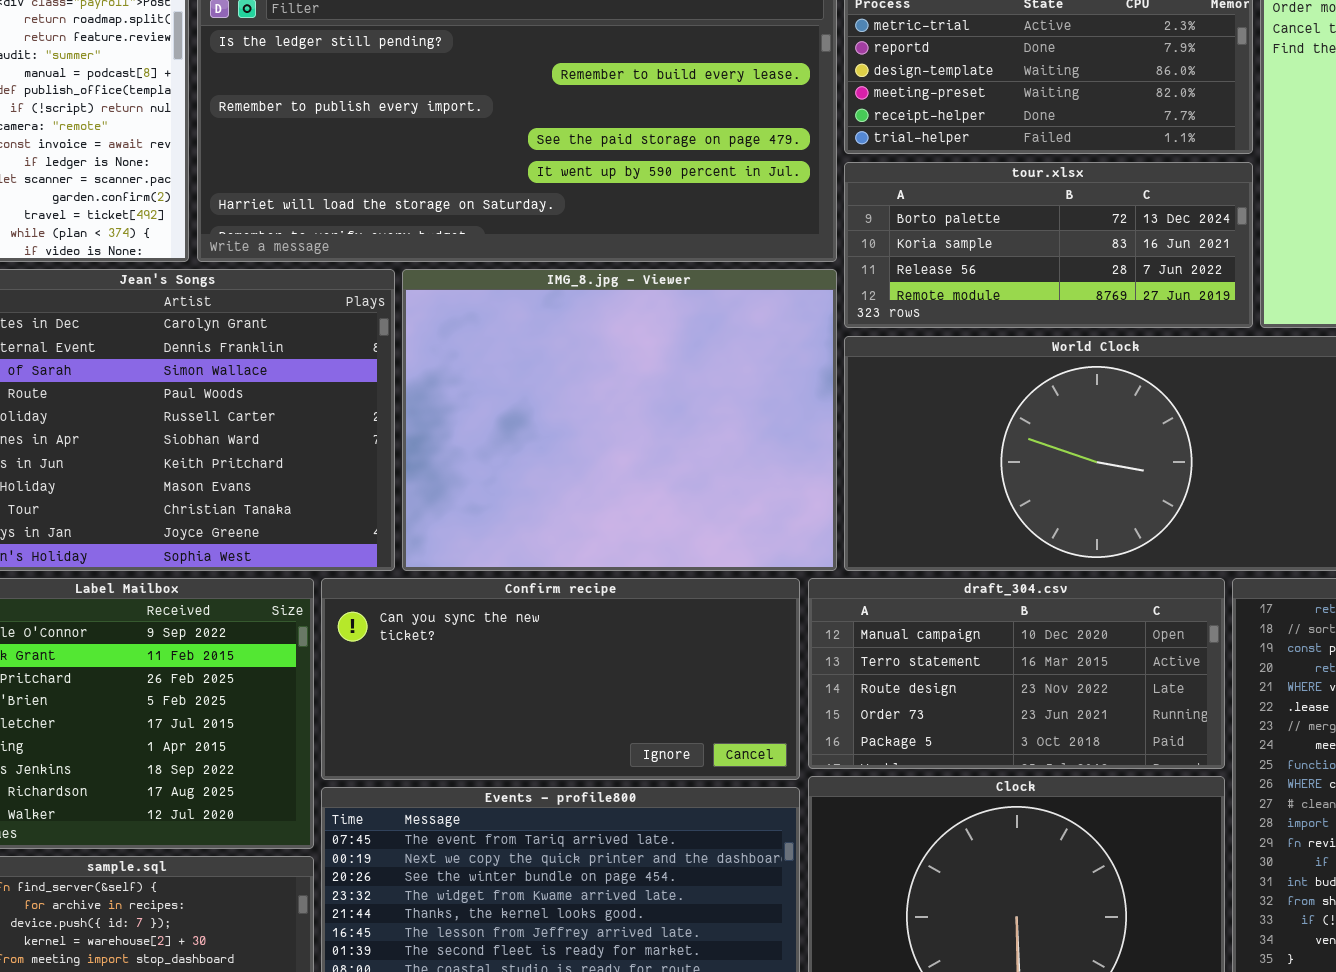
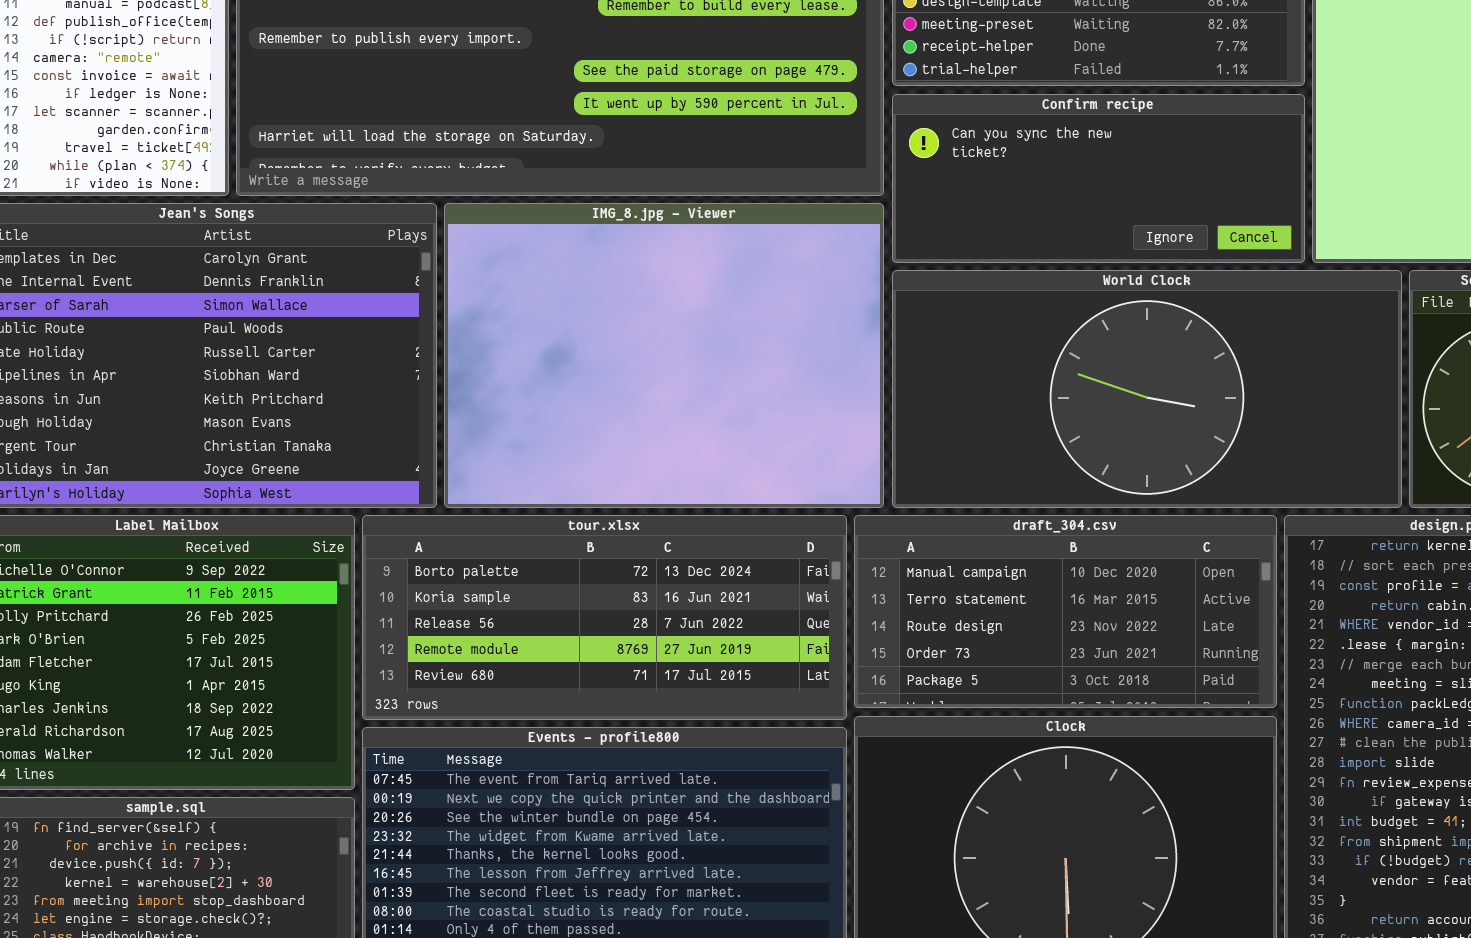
tour.xlsx: [844,162,1253,328] -> [362,515,847,720], moved, resized
Confirm recipe: [321,578,800,780] -> [892,94,1305,263], moved, resized

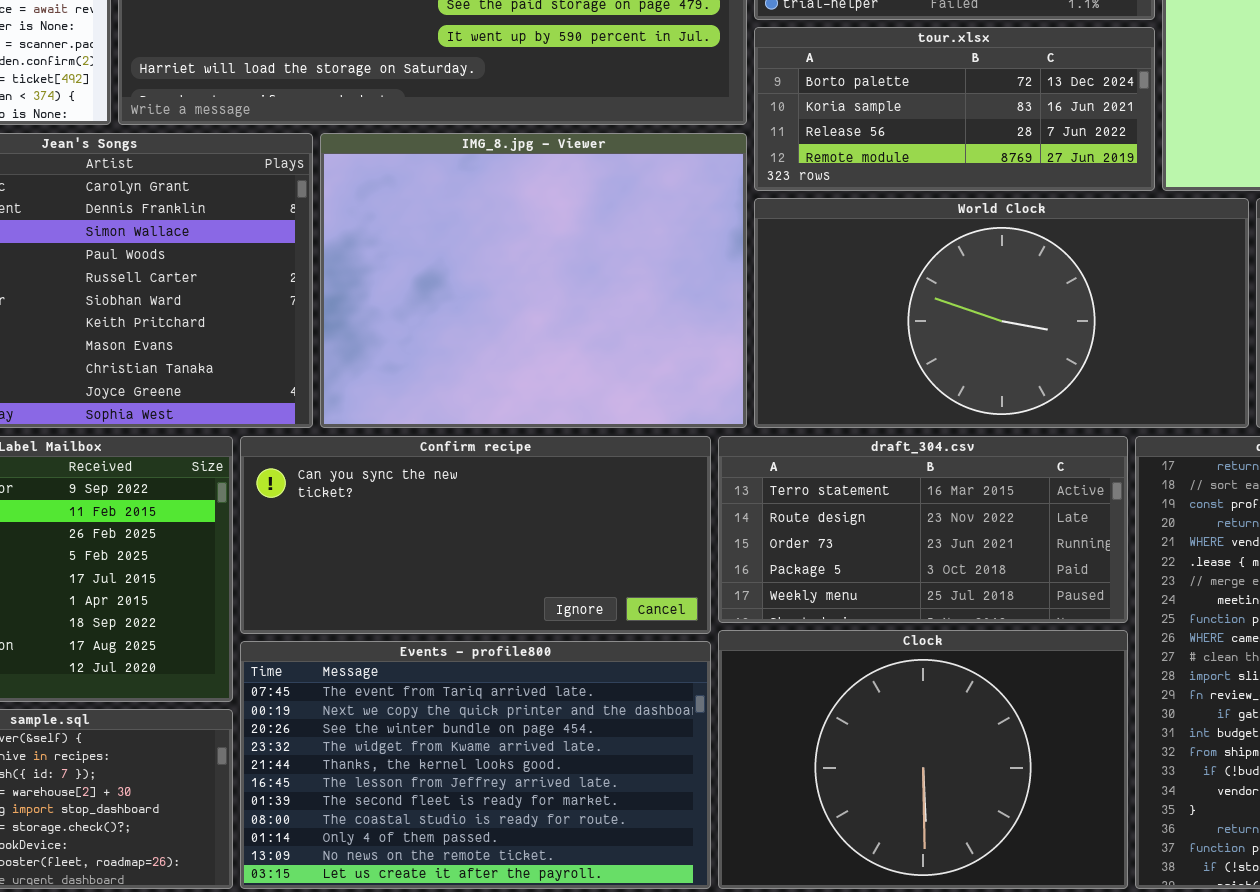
Confirm recipe: [892,94,1305,263] -> [240,436,711,634], moved, resized
tour.xlsx: [362,515,847,720] -> [754,27,1155,191], moved, resized
draft_304.csv: [854,515,1277,708] -> [718,436,1128,623], scrolled down 1 row

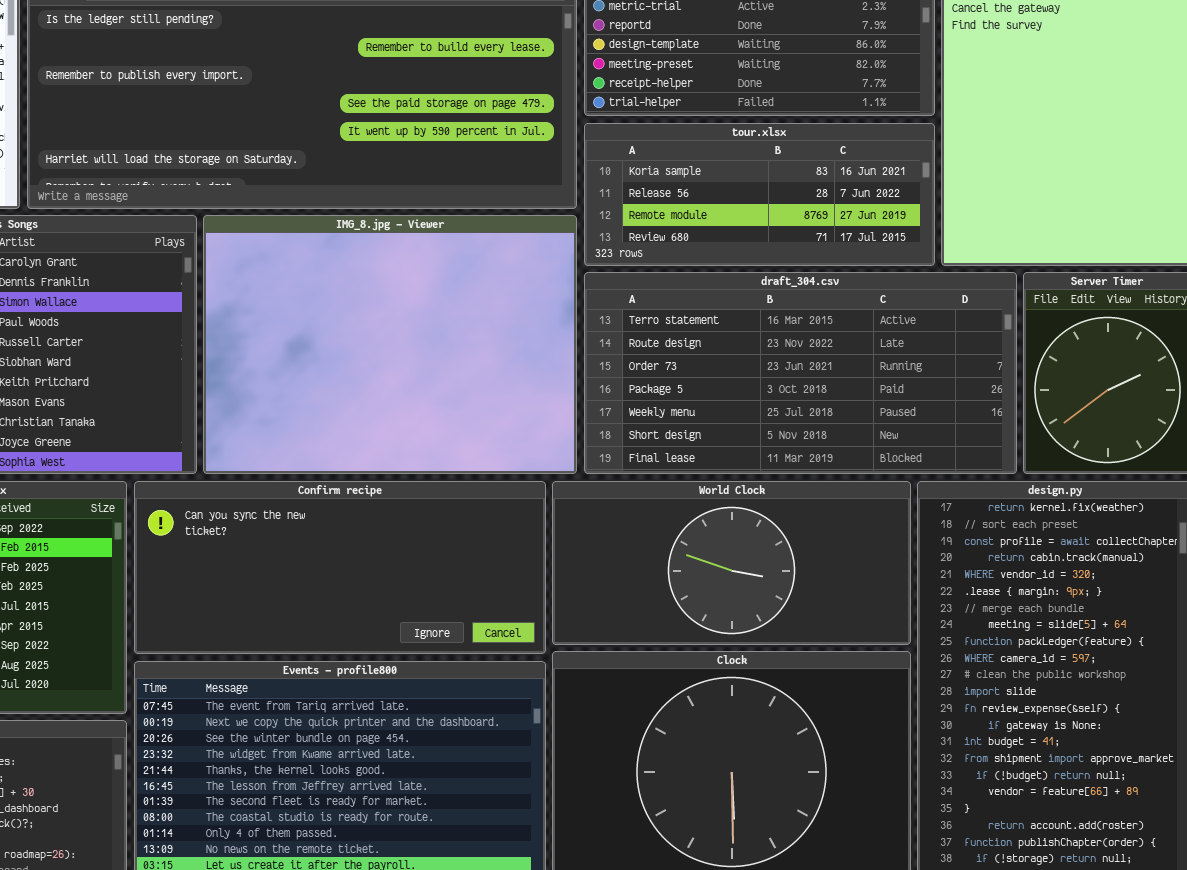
tour.xlsx: [754,27,1155,191] -> [584,123,935,266], scrolled down 1 row
World Clock: [754,198,1249,428] -> [552,481,911,645], moved, resized
draft_304.csv: [718,436,1128,623] -> [584,272,1017,474], moved, resized

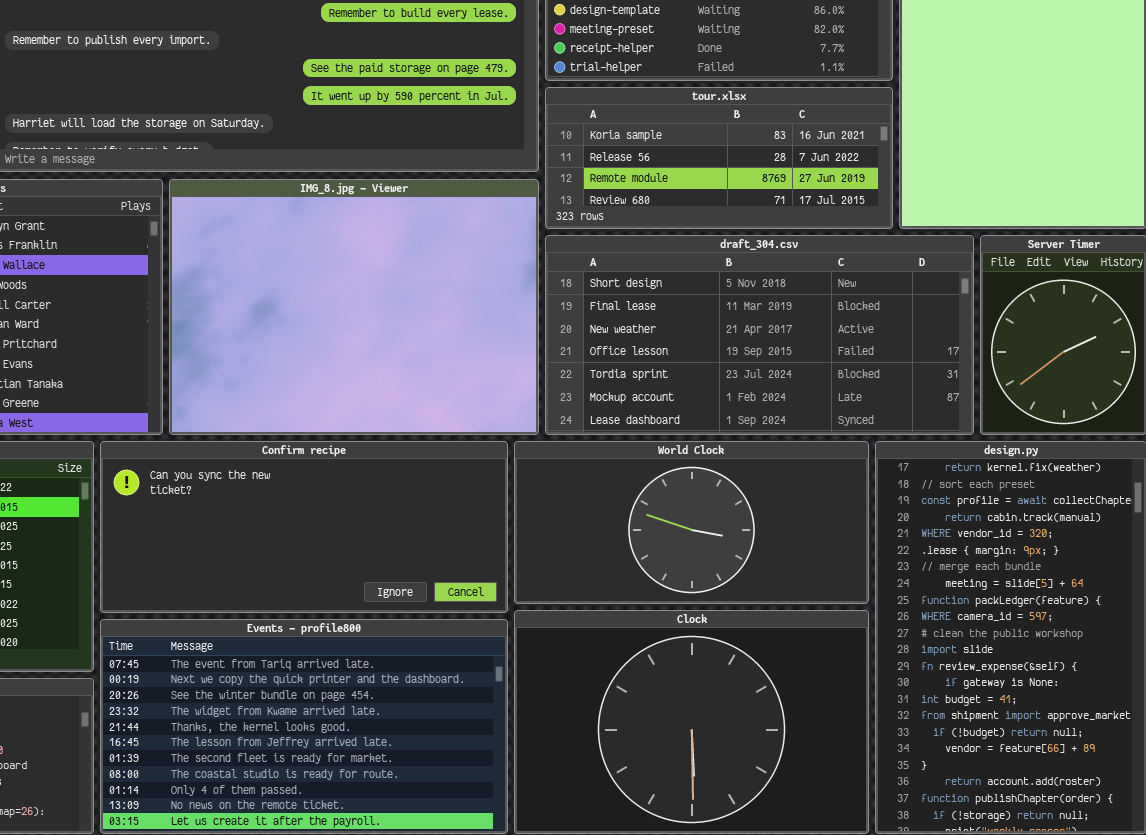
draft_304.csv: [584,272,1017,474] -> [545,235,974,435], scrolled down 5 rows

